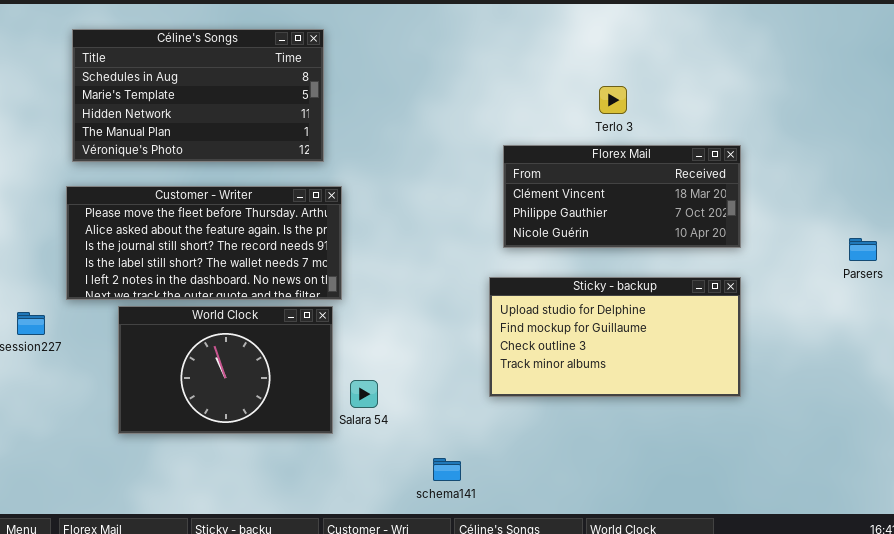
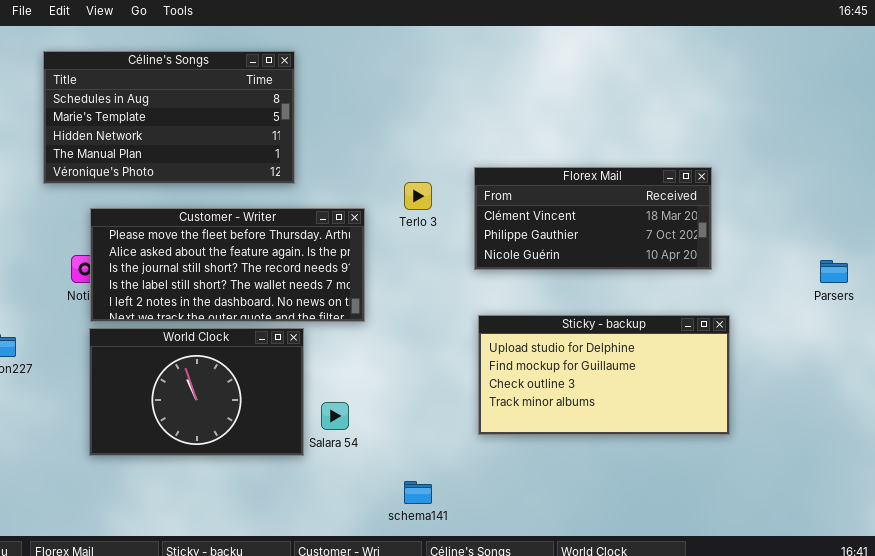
Terlo 3: [599,86,627,114] -> [404,182,432,210], moved
Customer - Writer: [66,186,342,300] -> [90,208,365,322], moved
Sticky - backup: [489,277,741,397] -> [478,315,730,435], moved

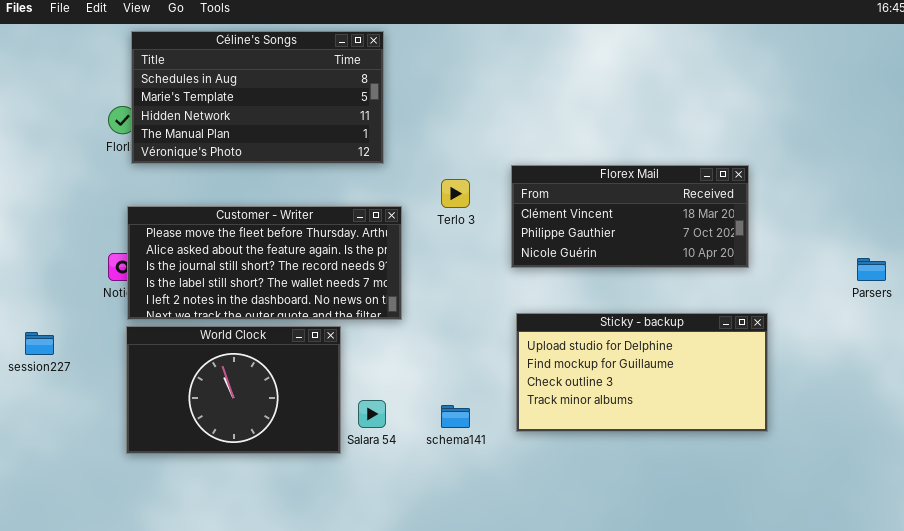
Céline's Songs: [43,51,295,184] -> [131,31,384,164], moved
schema141: [404,481,432,504] -> [441,405,470,428], moved

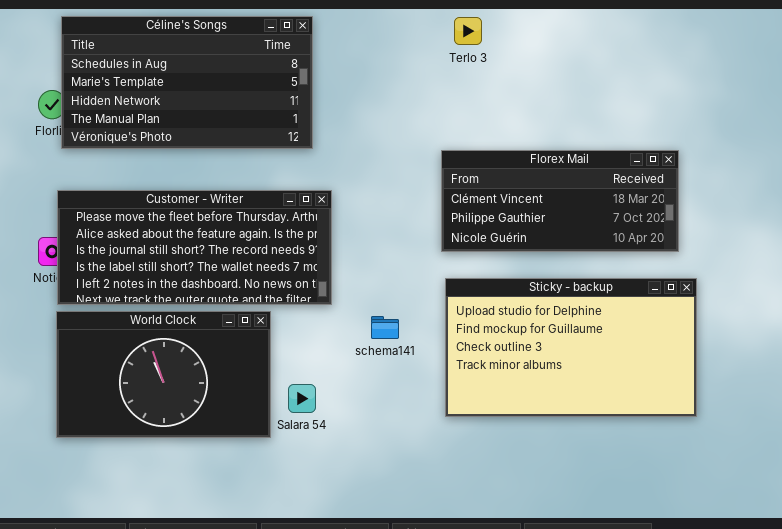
Terlo 3: [441,179,470,208] -> [454,17,482,45], moved
Sticky - backup: [516,313,768,432] -> [445,278,697,417], resized
schema141: [441,405,470,428] -> [371,316,399,339], moved

